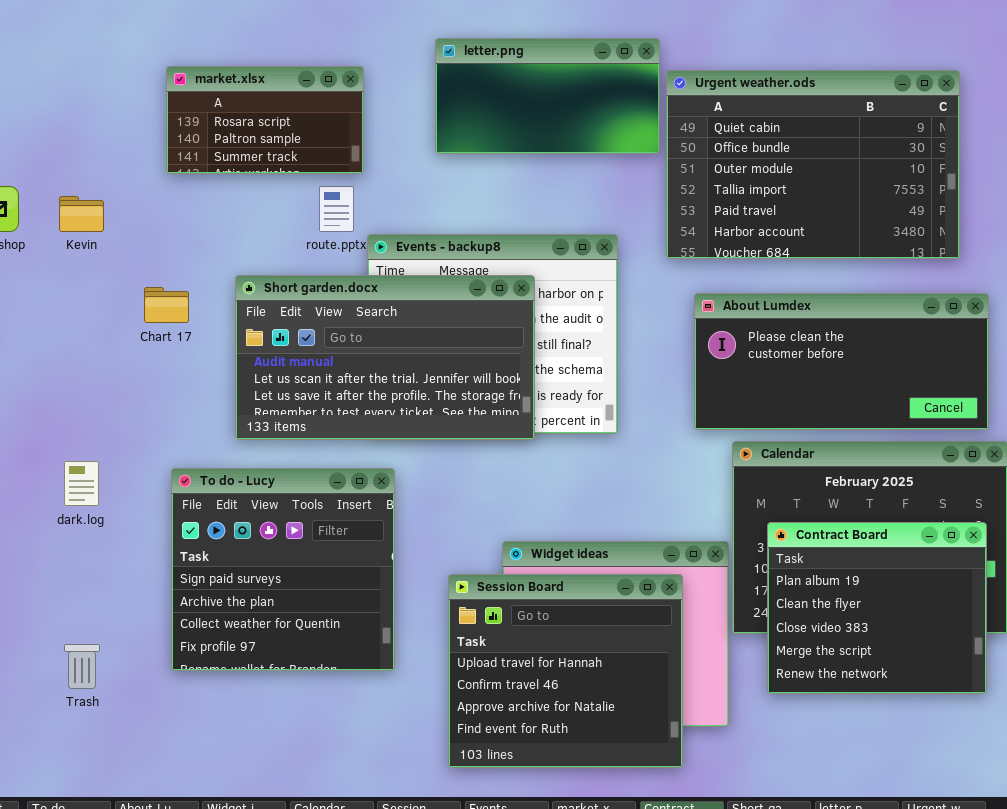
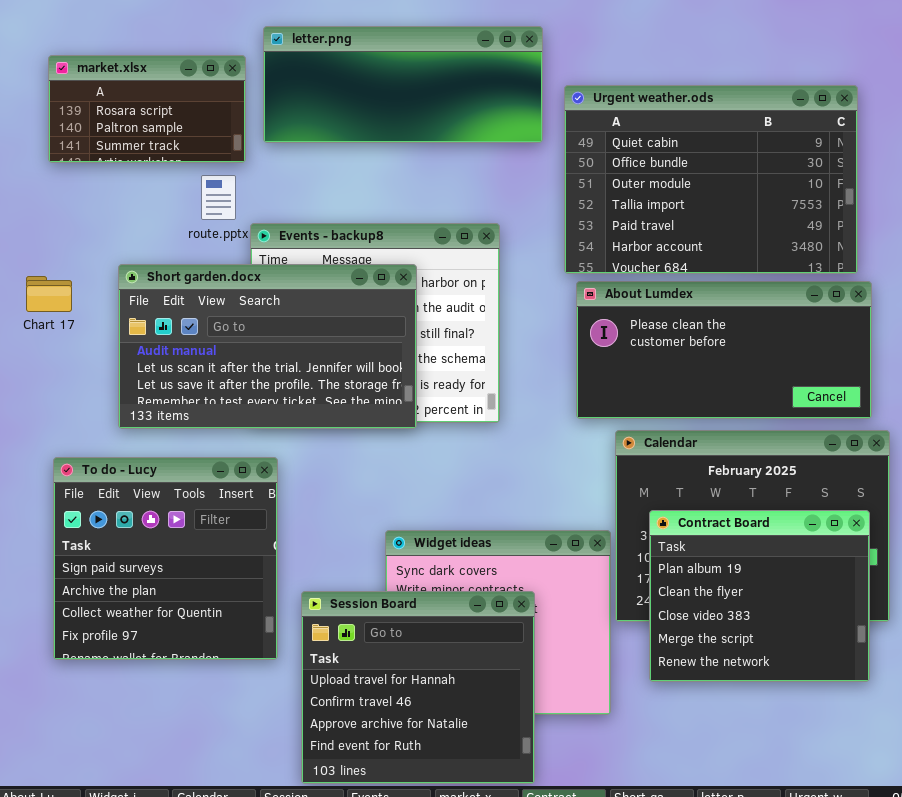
letter.png: [435,38,660,154] -> [263,26,543,143], resized
Urgent weather.ods: [666,70,960,259] -> [564,85,858,274], moved
Session Board: [448,574,683,768] -> [301,591,535,784], moved

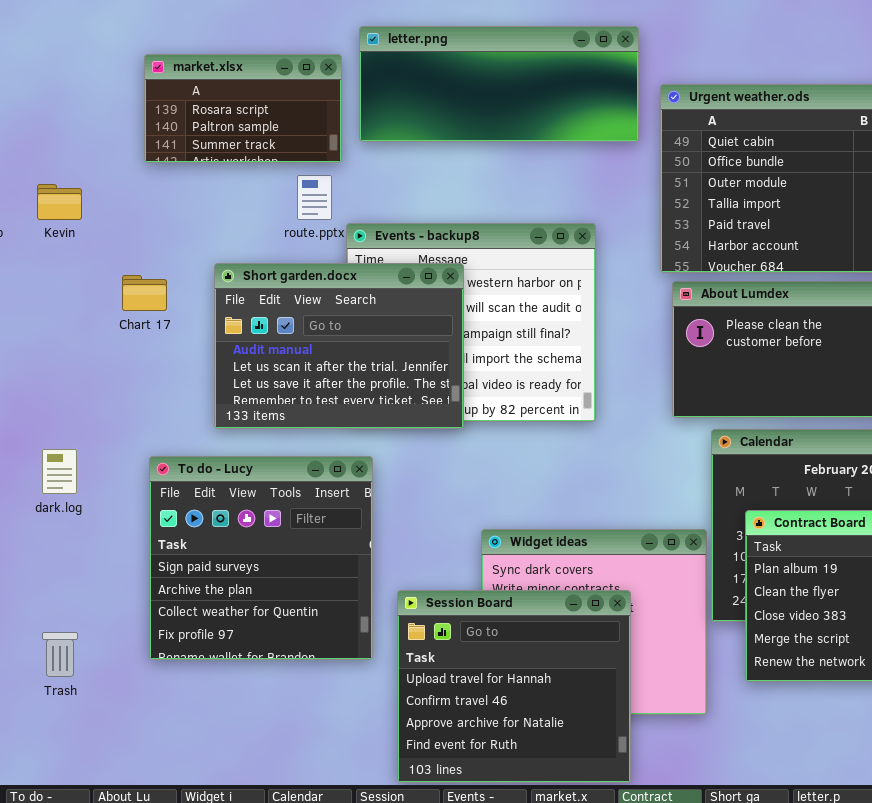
Short garden.docx: [118,264,417,429] -> [214,263,464,429], resized

